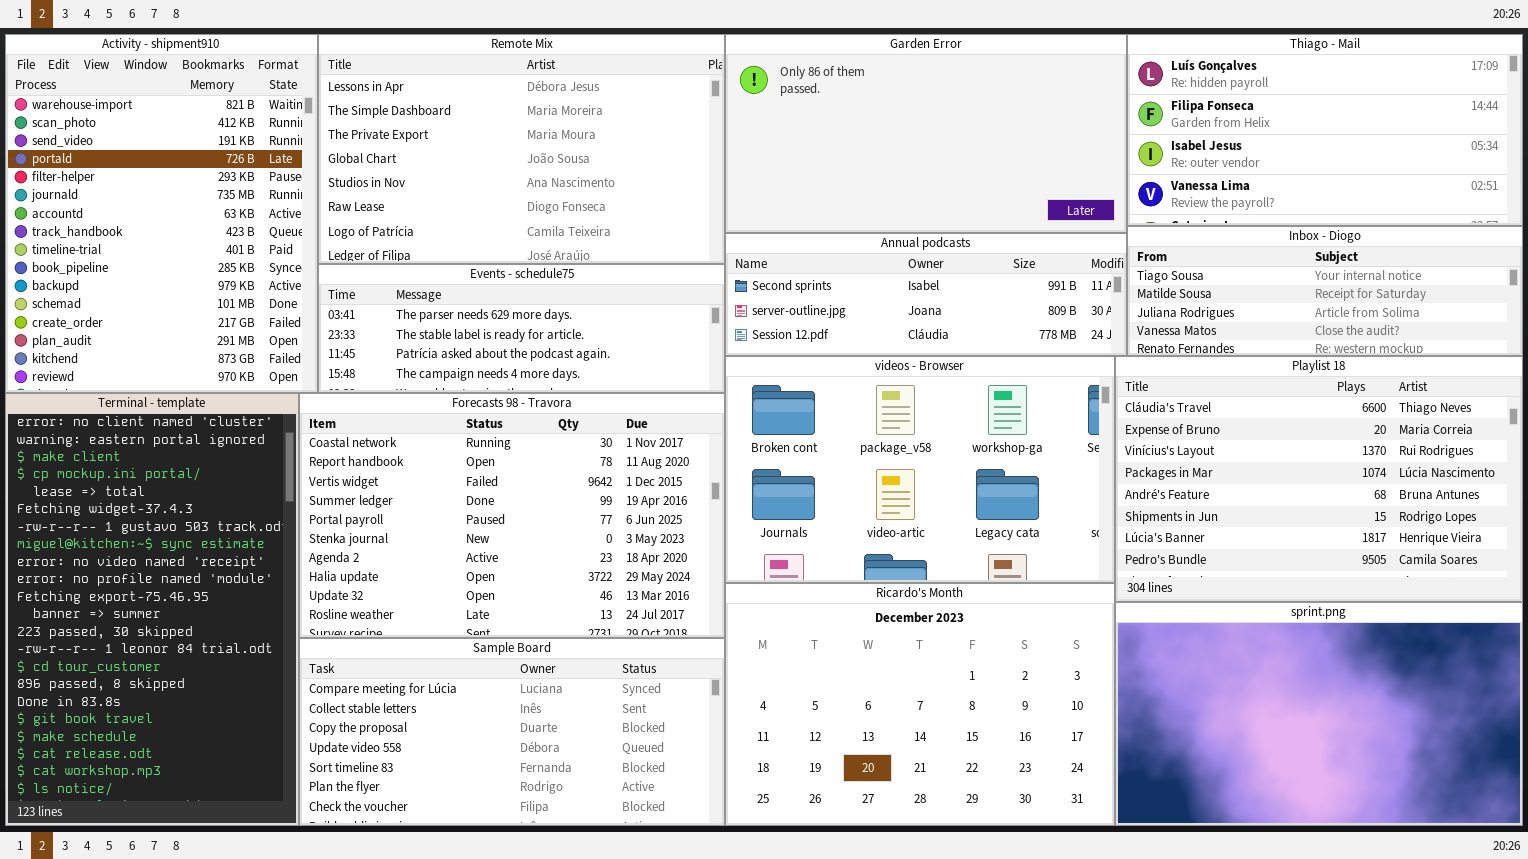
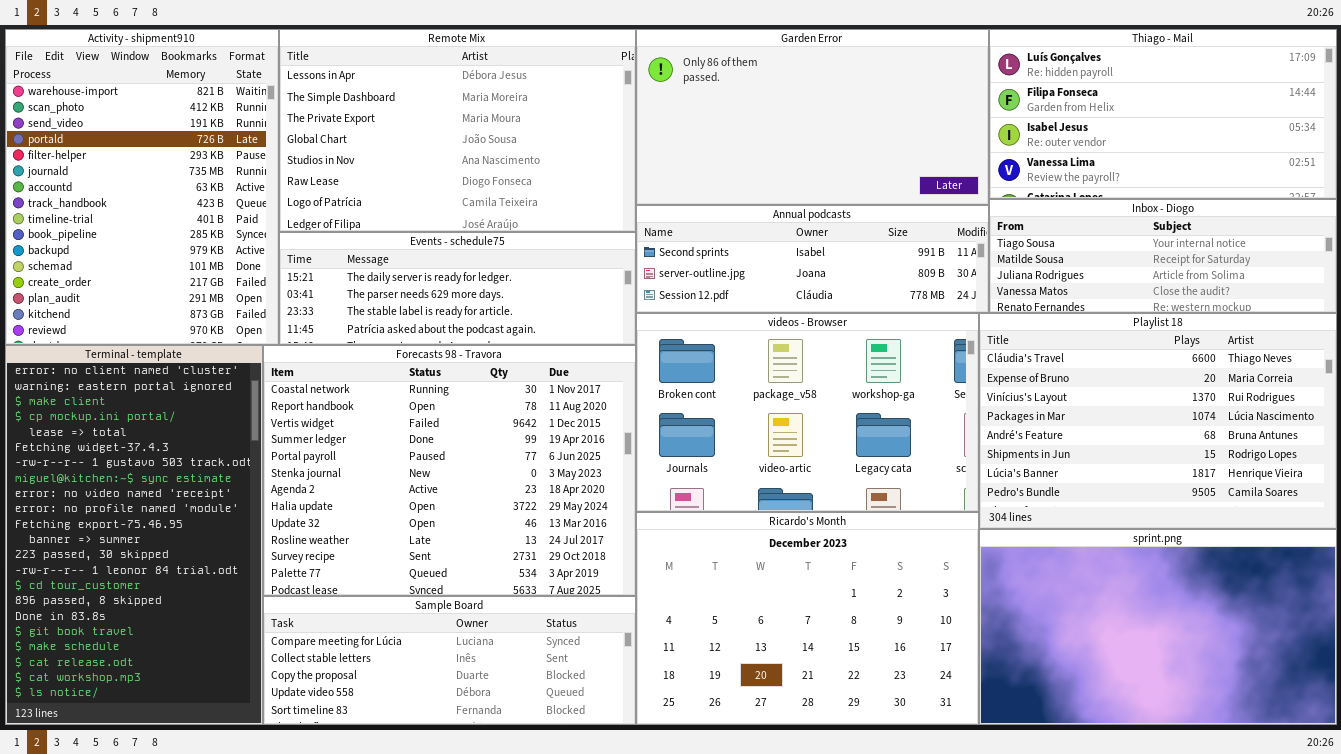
Events - schedule75: [318,264,725,393] -> [279,232,636,345], scrolled up 1 row
Forecasts 98 - Travora: [299,393,725,638] -> [263,345,636,596], resized
Sample Board: [299,638,725,826] -> [263,596,636,725], resized

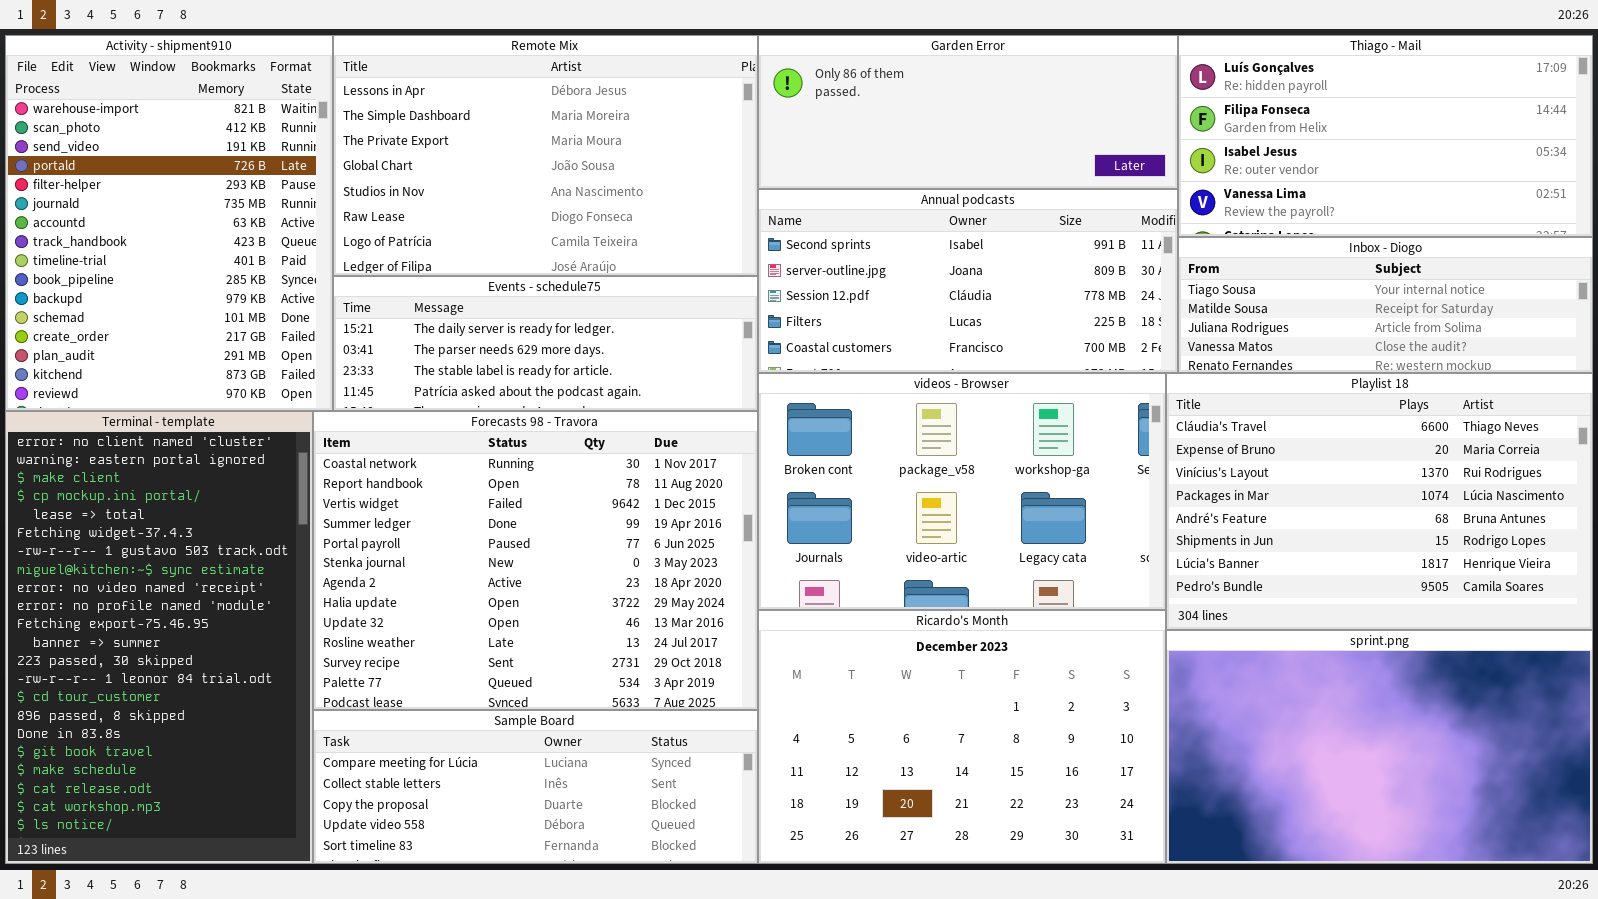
Garden Error: [636,29,989,205] -> [758,35,1178,189], resized
Annual podcasts: [636,205,989,313] -> [758,189,1178,373], resized

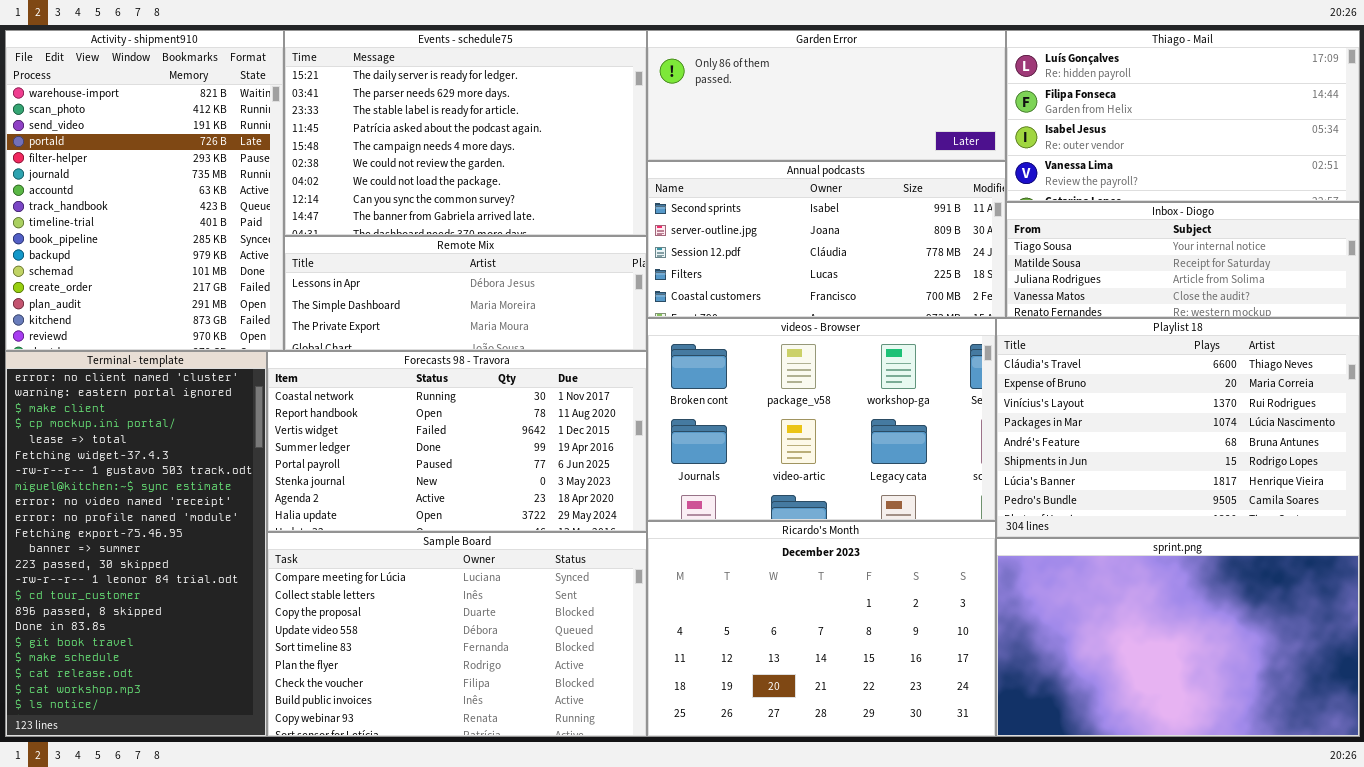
Remote Mix: [333,35,758,276] -> [284,236,647,351], moved, resized
Events - schedule75: [333,276,758,411] -> [284,30,647,236], moved, resized
Forecasts 98 - Travora: [313,411,758,710] -> [267,351,647,532], resized
Sample Board: [313,710,758,864] -> [267,532,647,737], resized

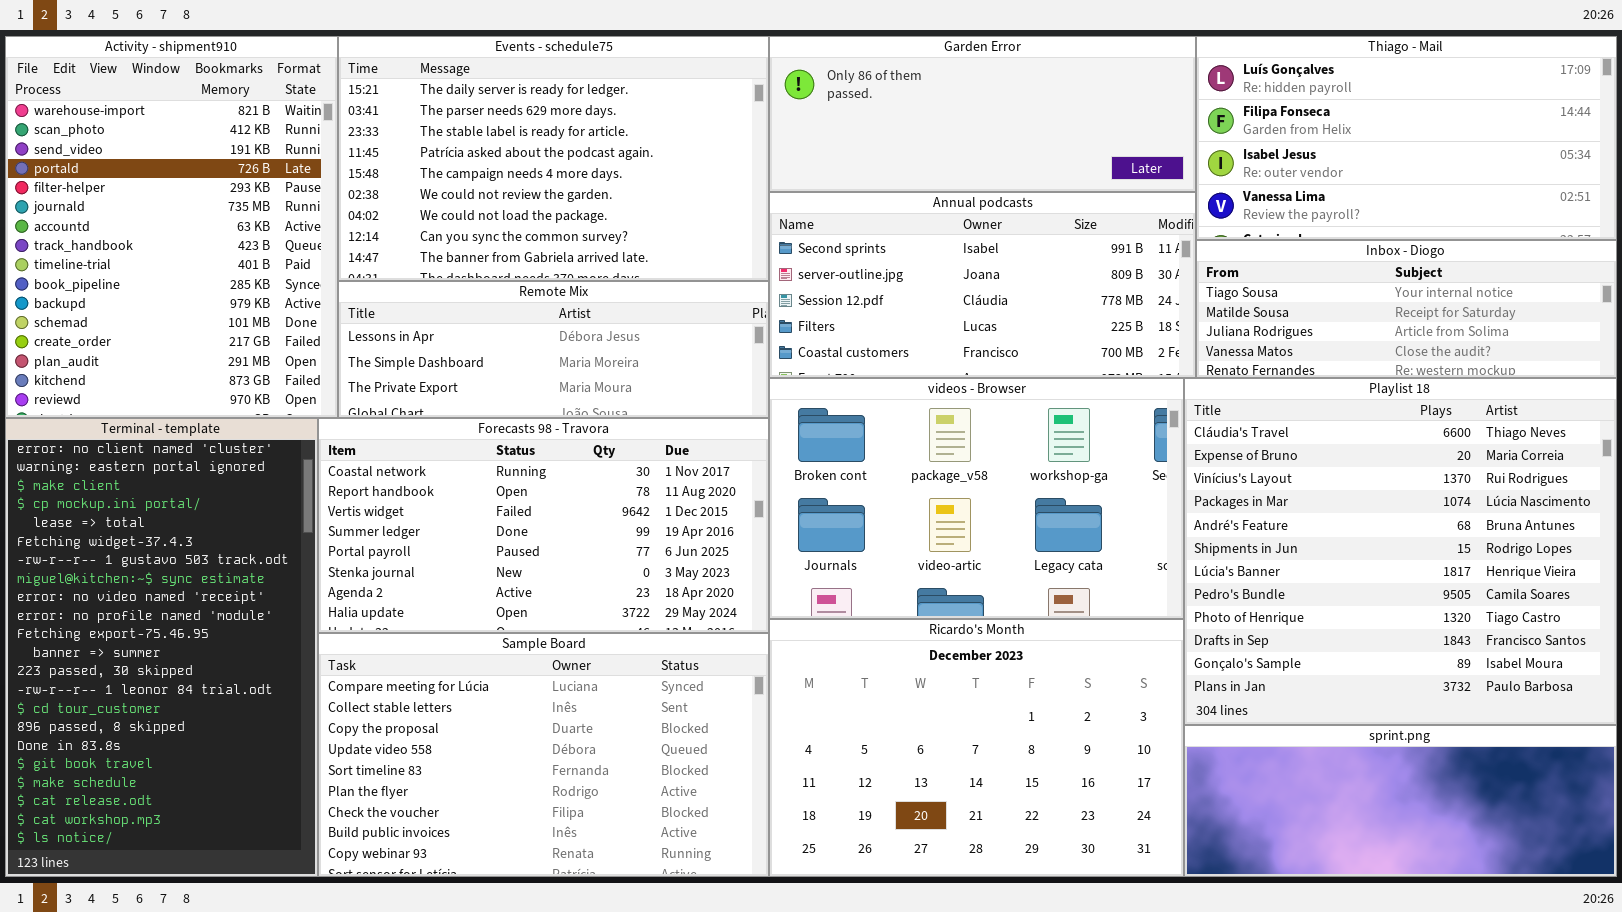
Playlist 18: [996,318,1360,538] -> [1184,378,1617,725], resized
sprint.png: [996,538,1360,737] -> [1184,725,1617,877], resized

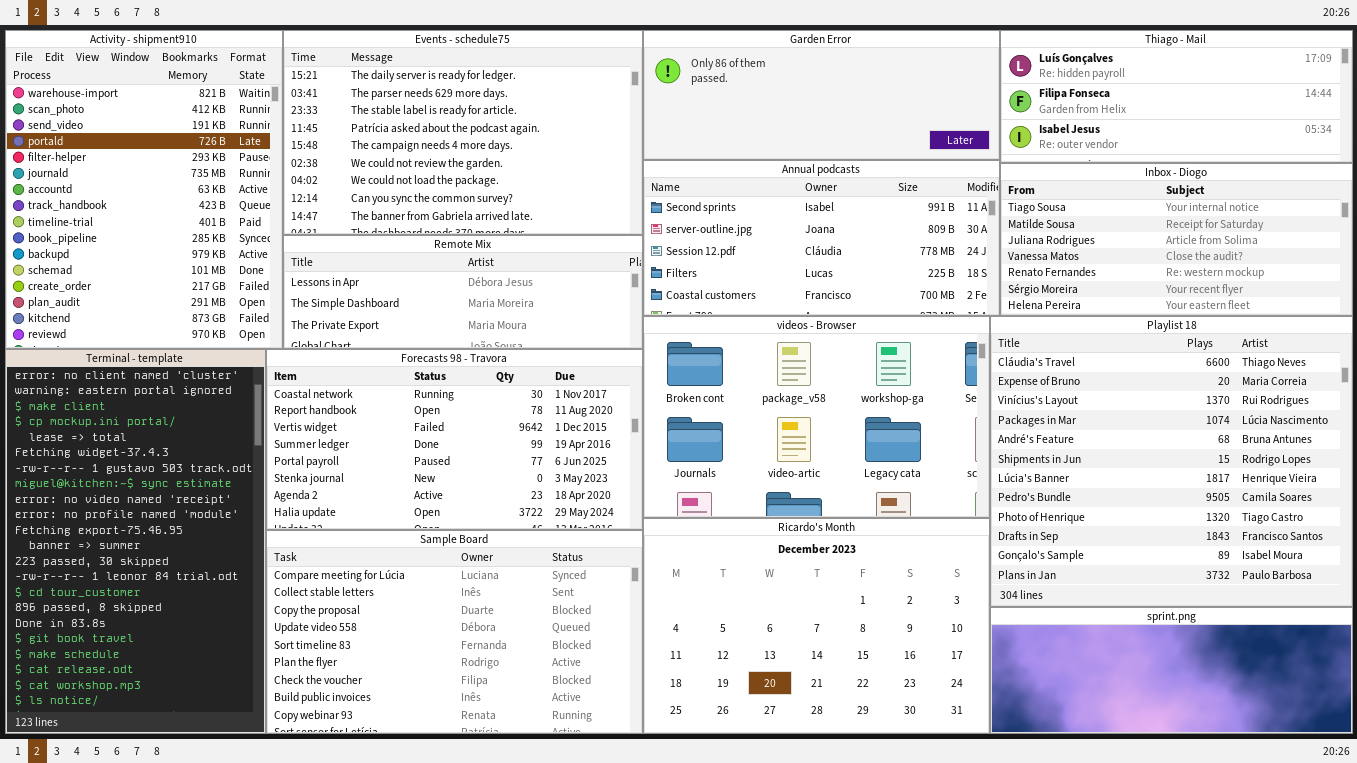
Thiago - Mail: [1196,36,1617,240] -> [1000,30,1353,163], resized
Inbox - Diogo: [1196,240,1617,378] -> [1000,163,1353,316], resized

